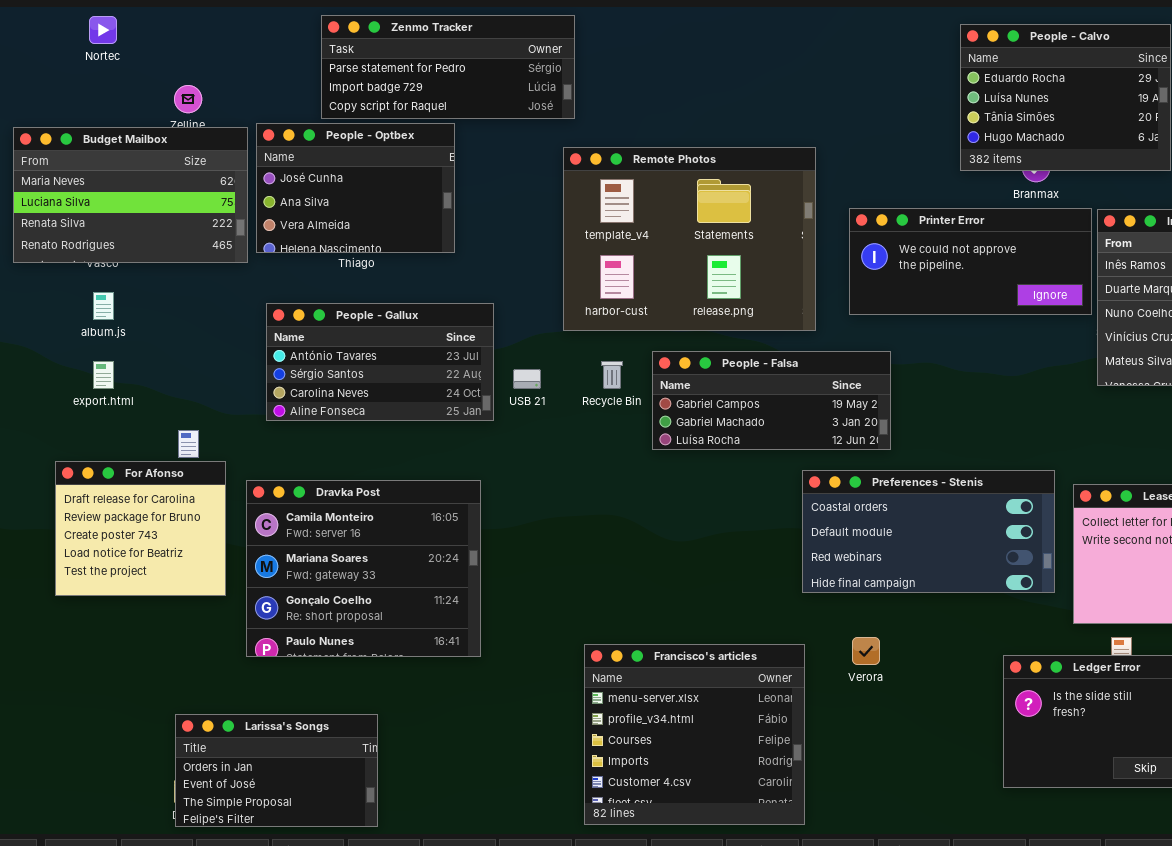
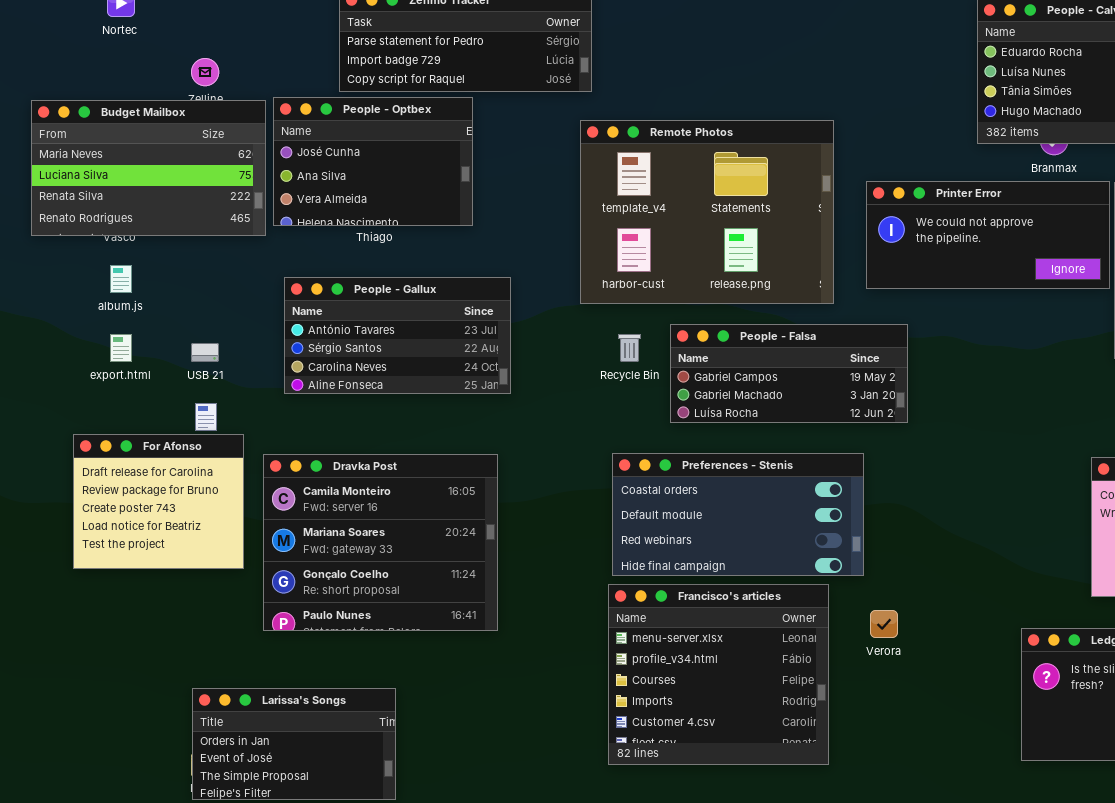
USB 21: [513,369,541,389] -> [191,343,219,362], moved
Preferences - Stenis: [802,470,1055,593] -> [612,453,864,576], moved
Francisco's articles: [584,644,805,825] -> [608,584,829,765], moved

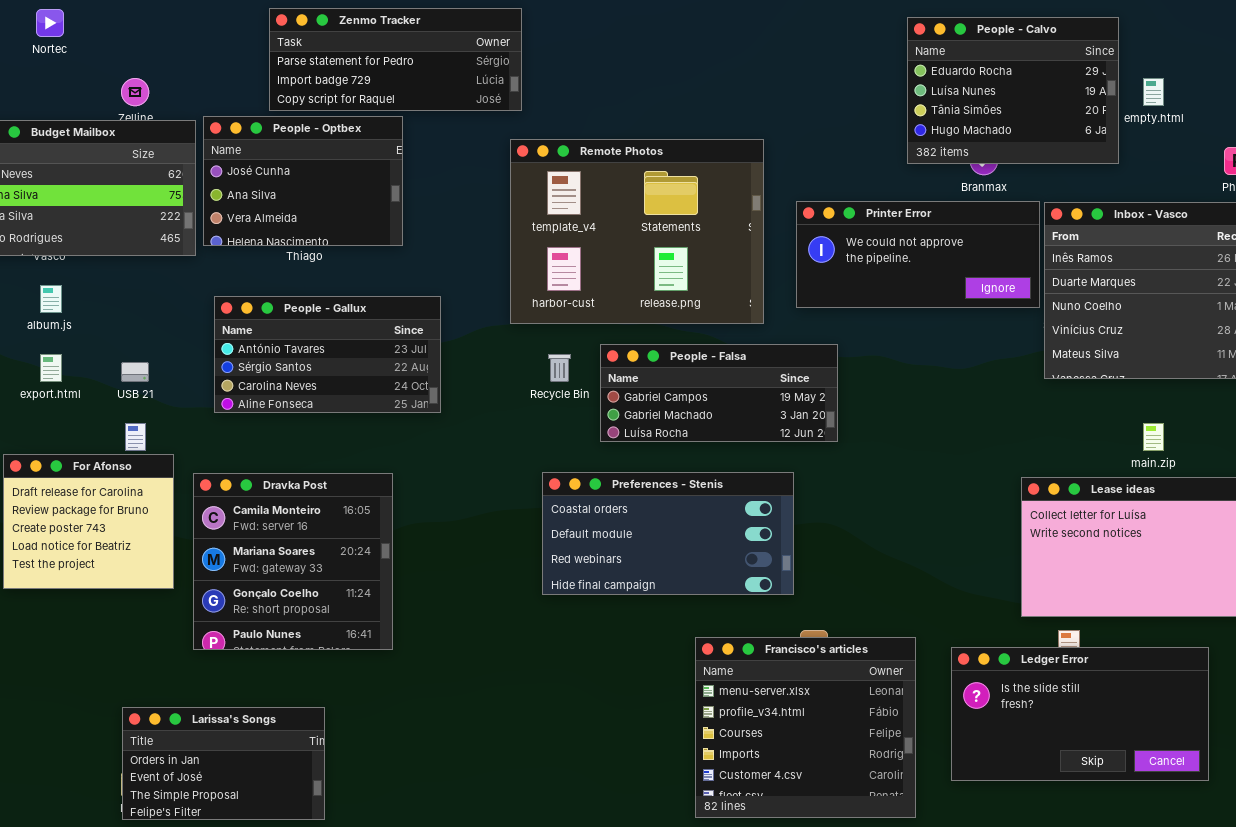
Dravka Post: [263,454,498,631] -> [193,473,393,650], resized
Francisco's articles: [608,584,829,765] -> [695,637,916,818], moved

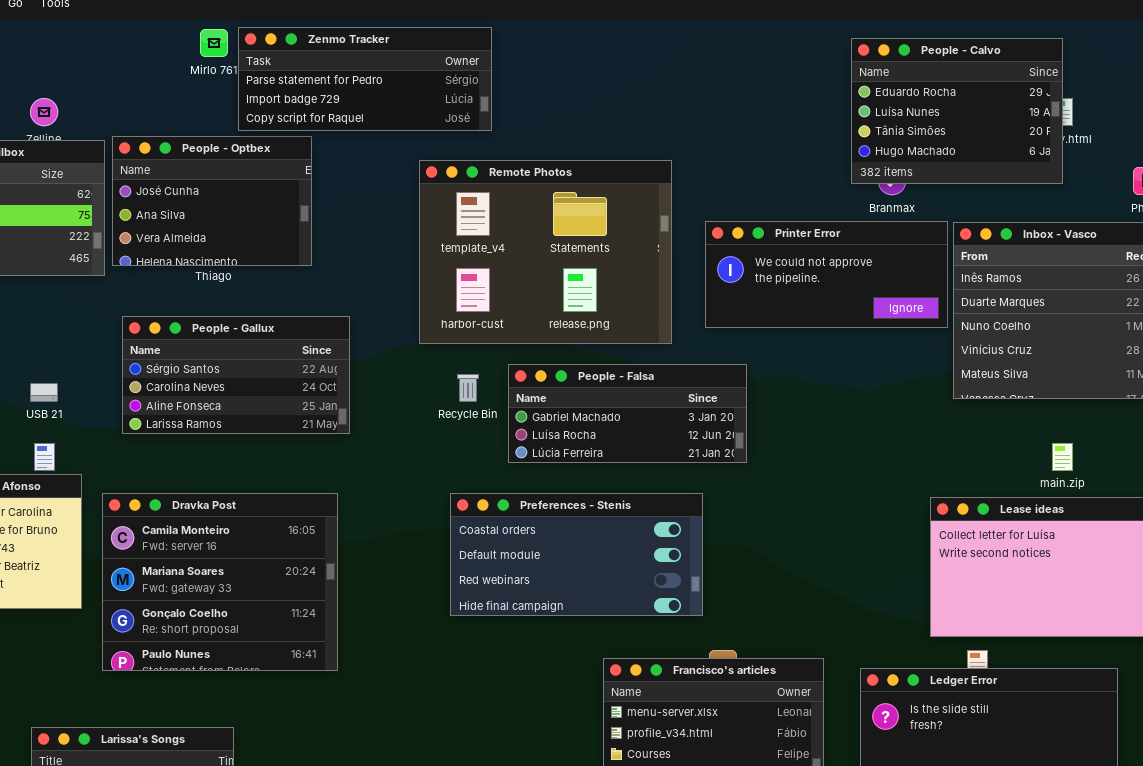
Zenmo Tracker: [269,8,522,111] -> [238,27,492,131], moved
People - Calvo: [907,17,1119,164] -> [851,38,1063,184], moved
People - Gallux: [214,296,441,413] -> [122,316,350,434], scrolled down 1 row
People - Falsa: [600,344,838,442] -> [508,364,747,463], scrolled down 1 row
Dravka Post: [193,473,393,650] -> [102,493,338,671], resized

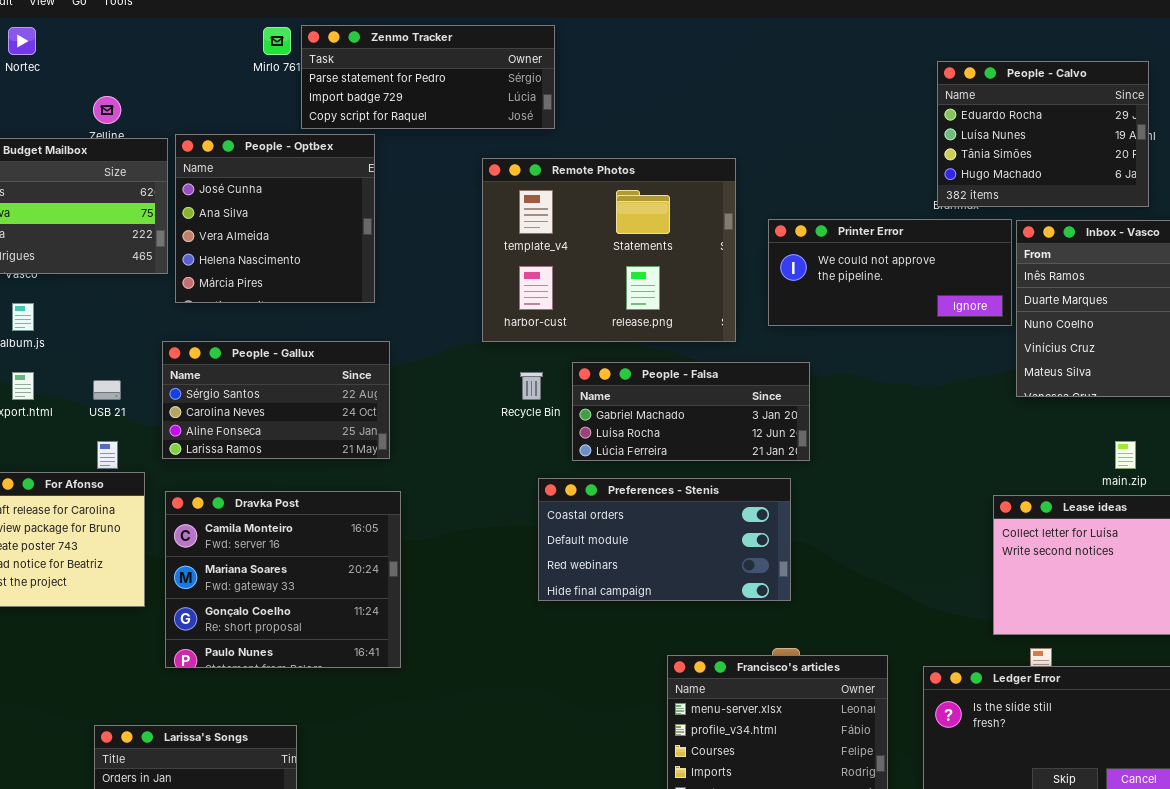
People - Calvo: [851,38,1063,184] -> [937,61,1149,207], moved
People - Optbex: [112,136,312,266] -> [175,134,375,303], resized
People - Gallux: [122,316,350,434] -> [162,341,390,459], moved
Preferences - Stenis: [450,493,703,616] -> [538,478,791,601], moved

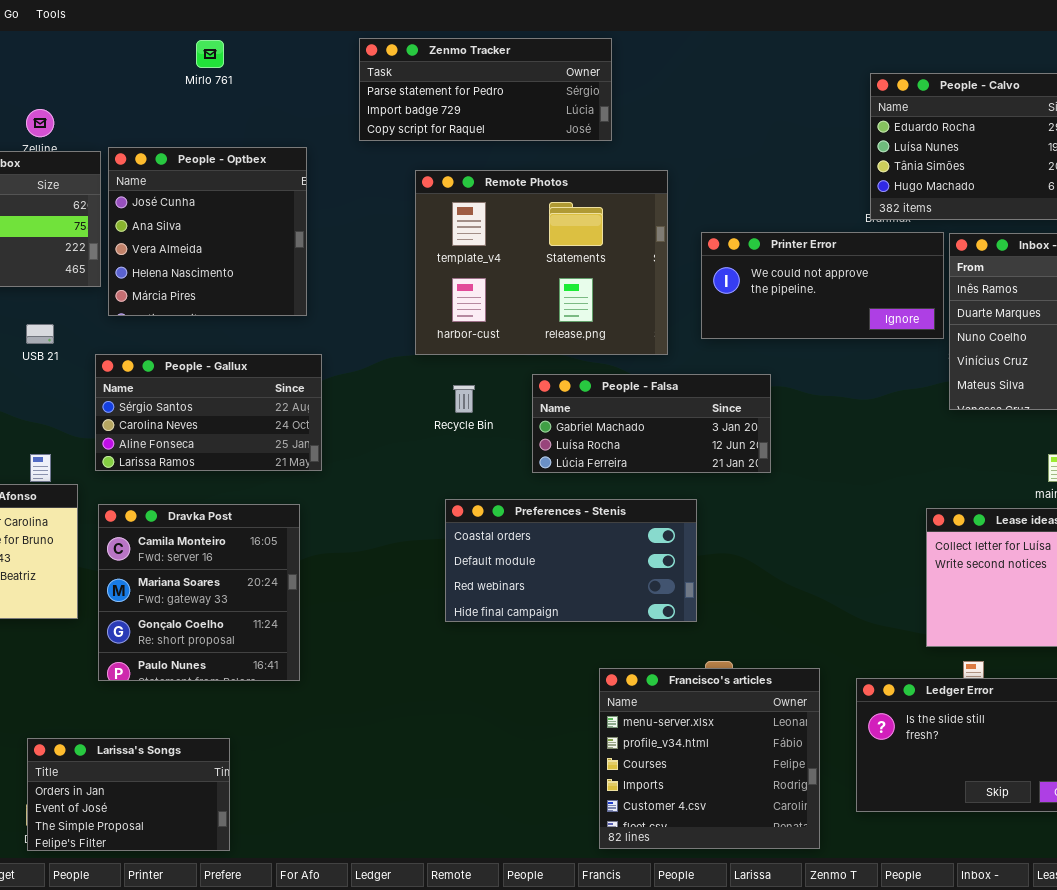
Zenmo Tracker: [301,25,555,129] -> [359,38,612,141], moved
People - Falsa: [572,362,810,461] -> [532,374,771,473], moved
USB 21: [93,380,121,400] -> [26,324,54,344], moved
Preferences - Stenis: [538,478,791,601] -> [445,499,697,622], moved
Dravka Post: [165,491,401,668] -> [98,504,300,681], resized

